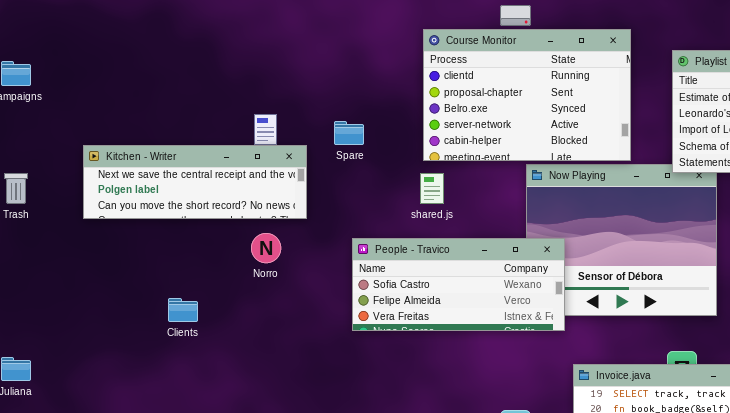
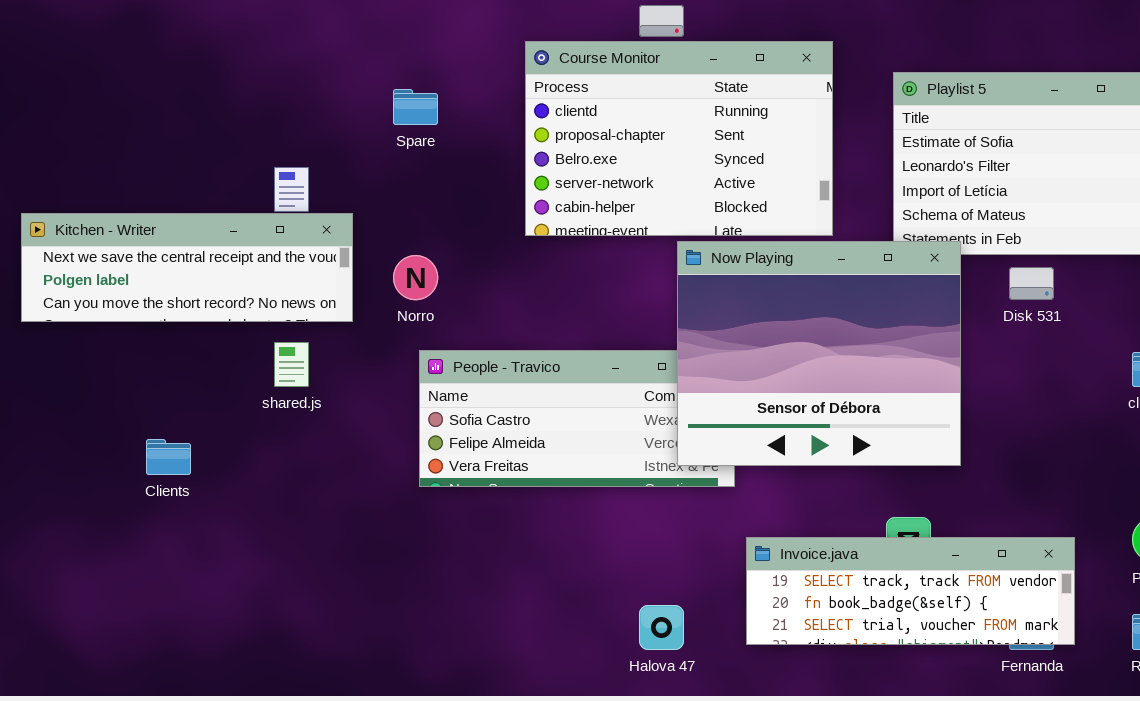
Spare: [334,121,364,145] -> [393,89,438,125], moved
Now Playing: [526,164,717,316] -> [677,241,961,466], raised
shared.js: [420,173,444,204] -> [274,342,309,387], moved
Norro: [251,233,281,263] -> [393,255,438,300], moved

